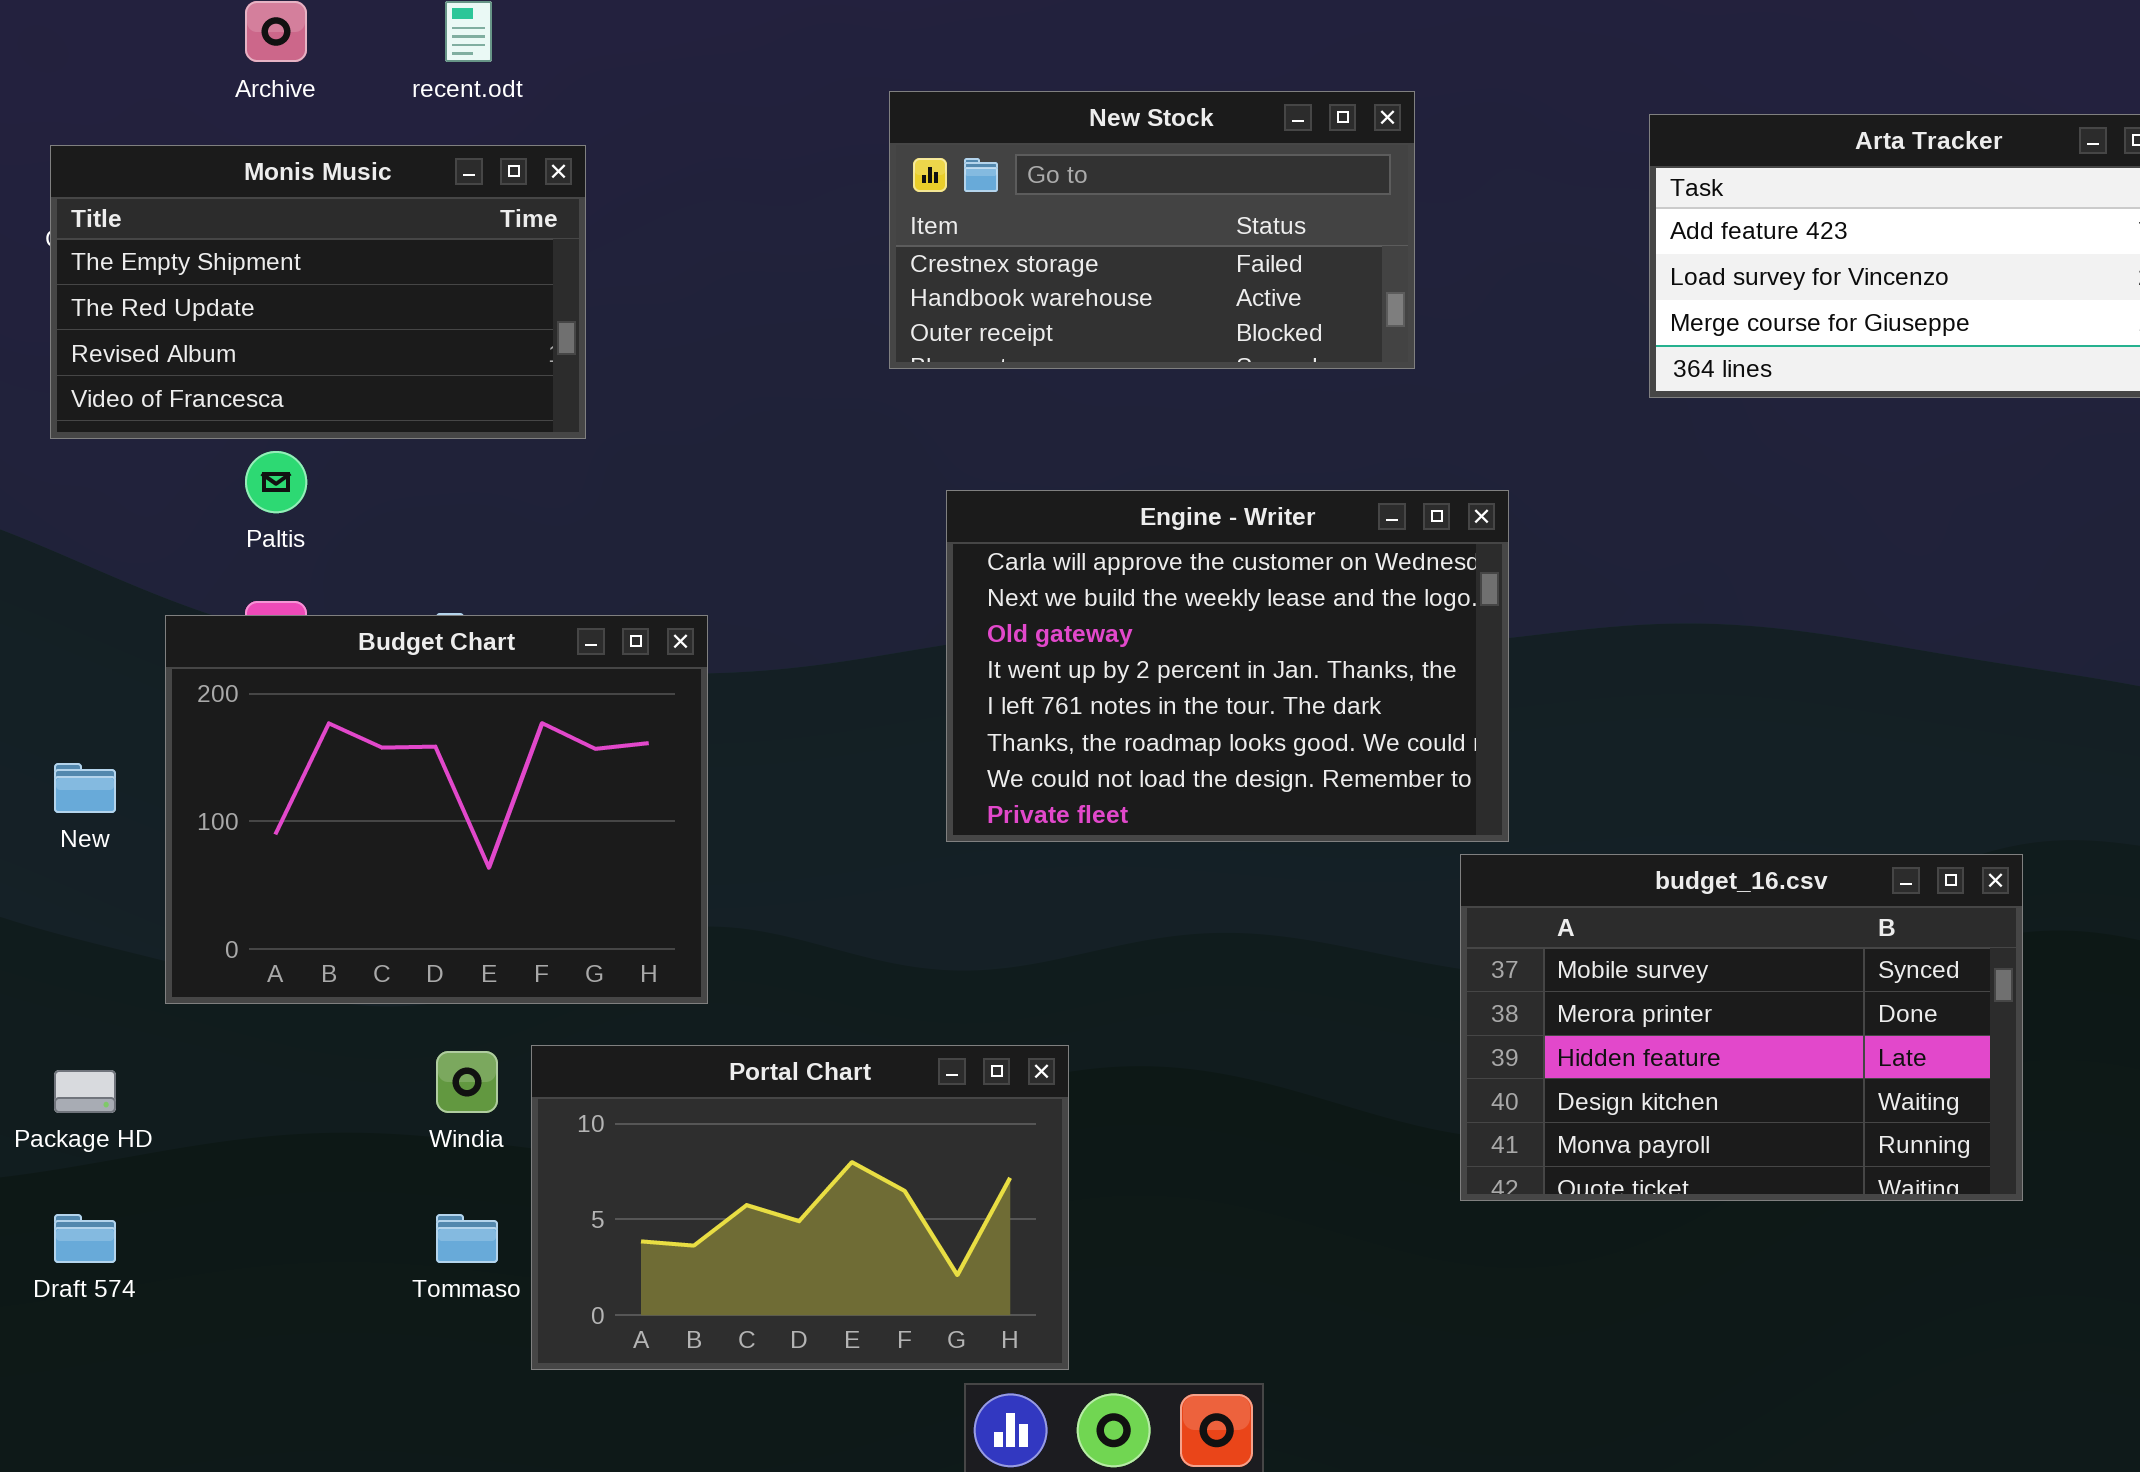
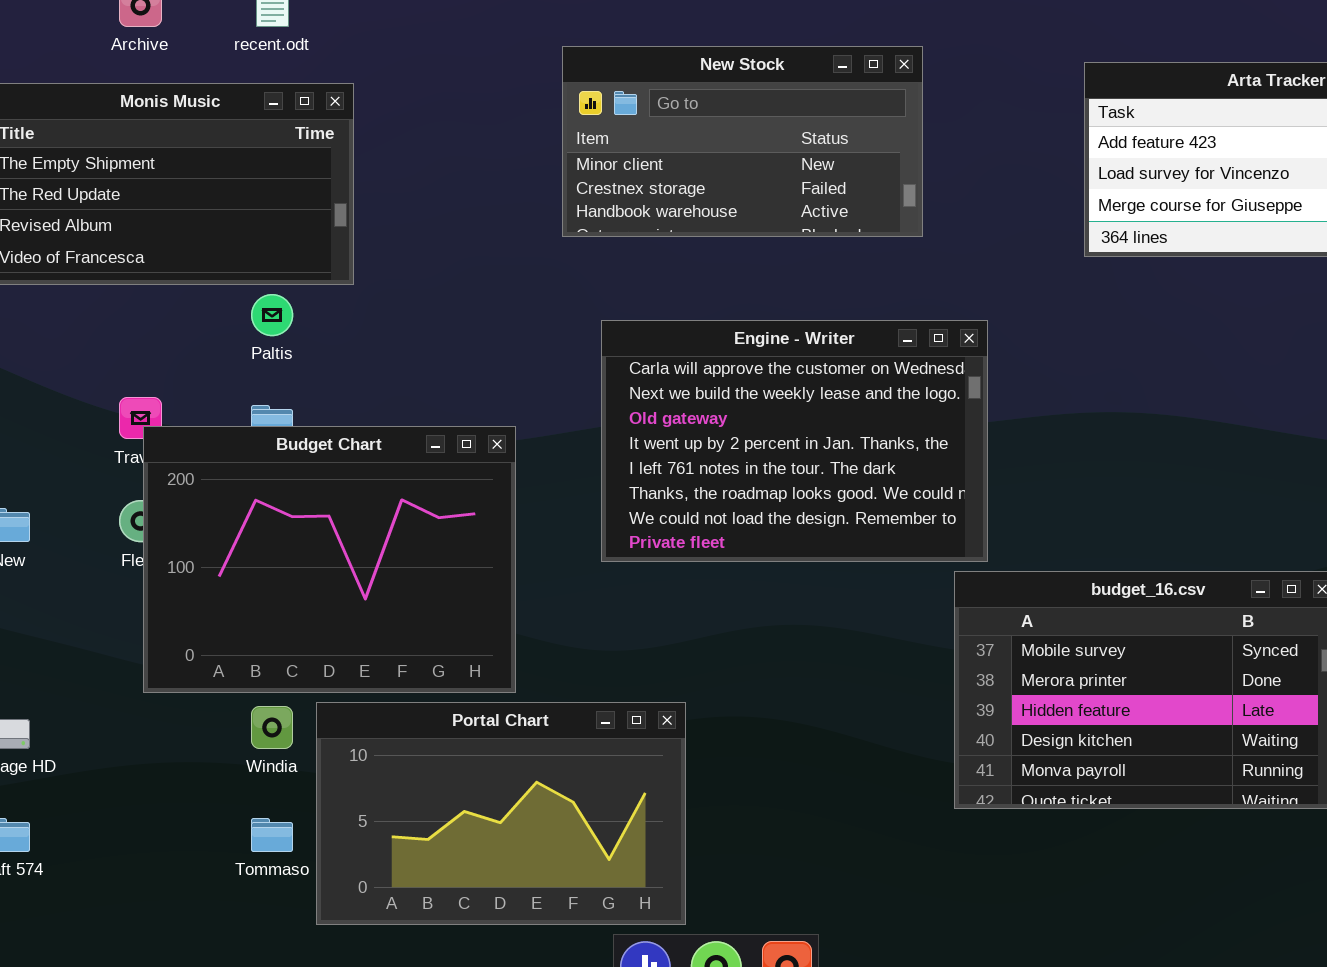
New Stock: [889,91,1415,369] -> [562,46,923,237], scrolled up 1 row
Paltis: [245,451,307,513] -> [251,294,293,336], moved
Budget Chart: [165,615,708,1004] -> [143,426,516,693], moved

